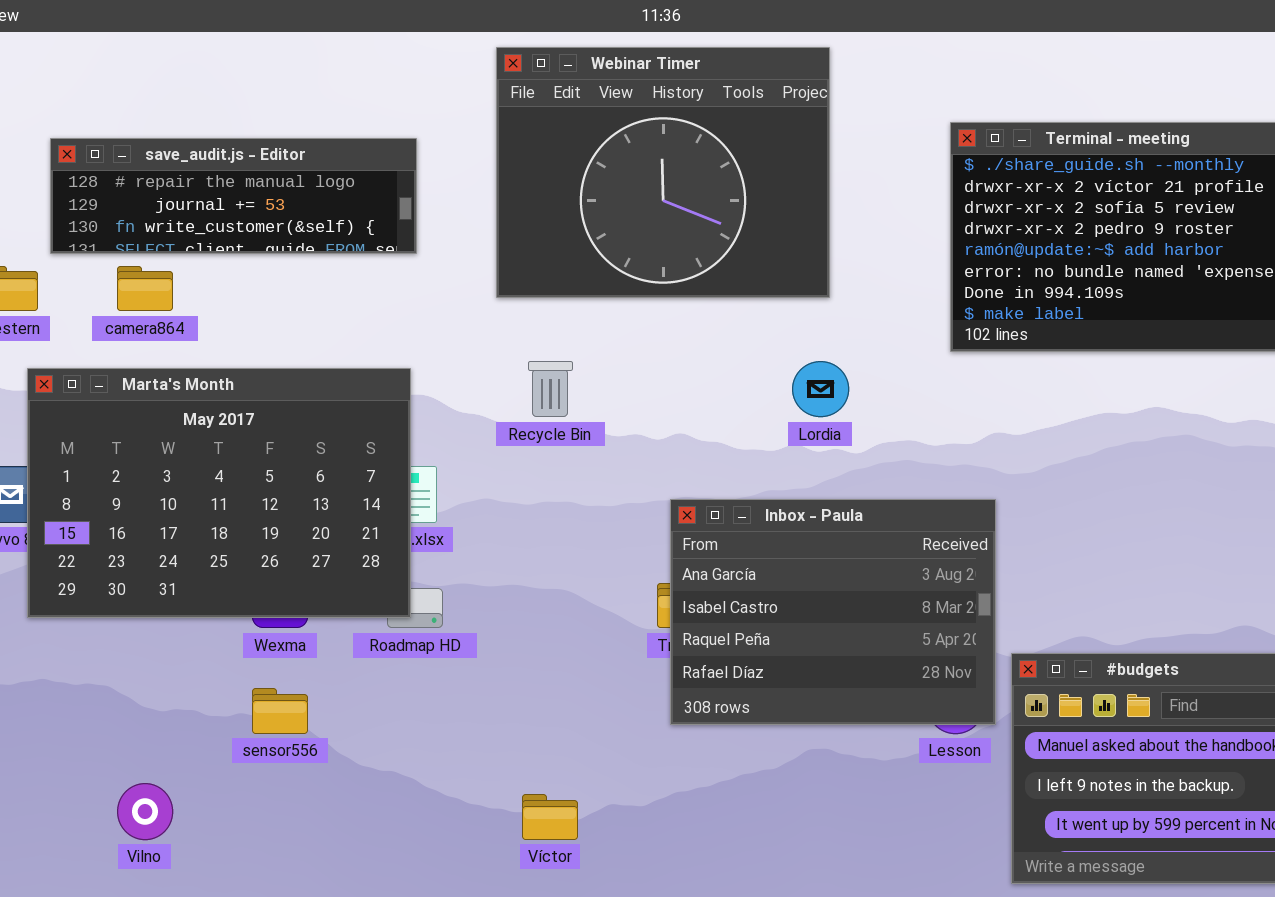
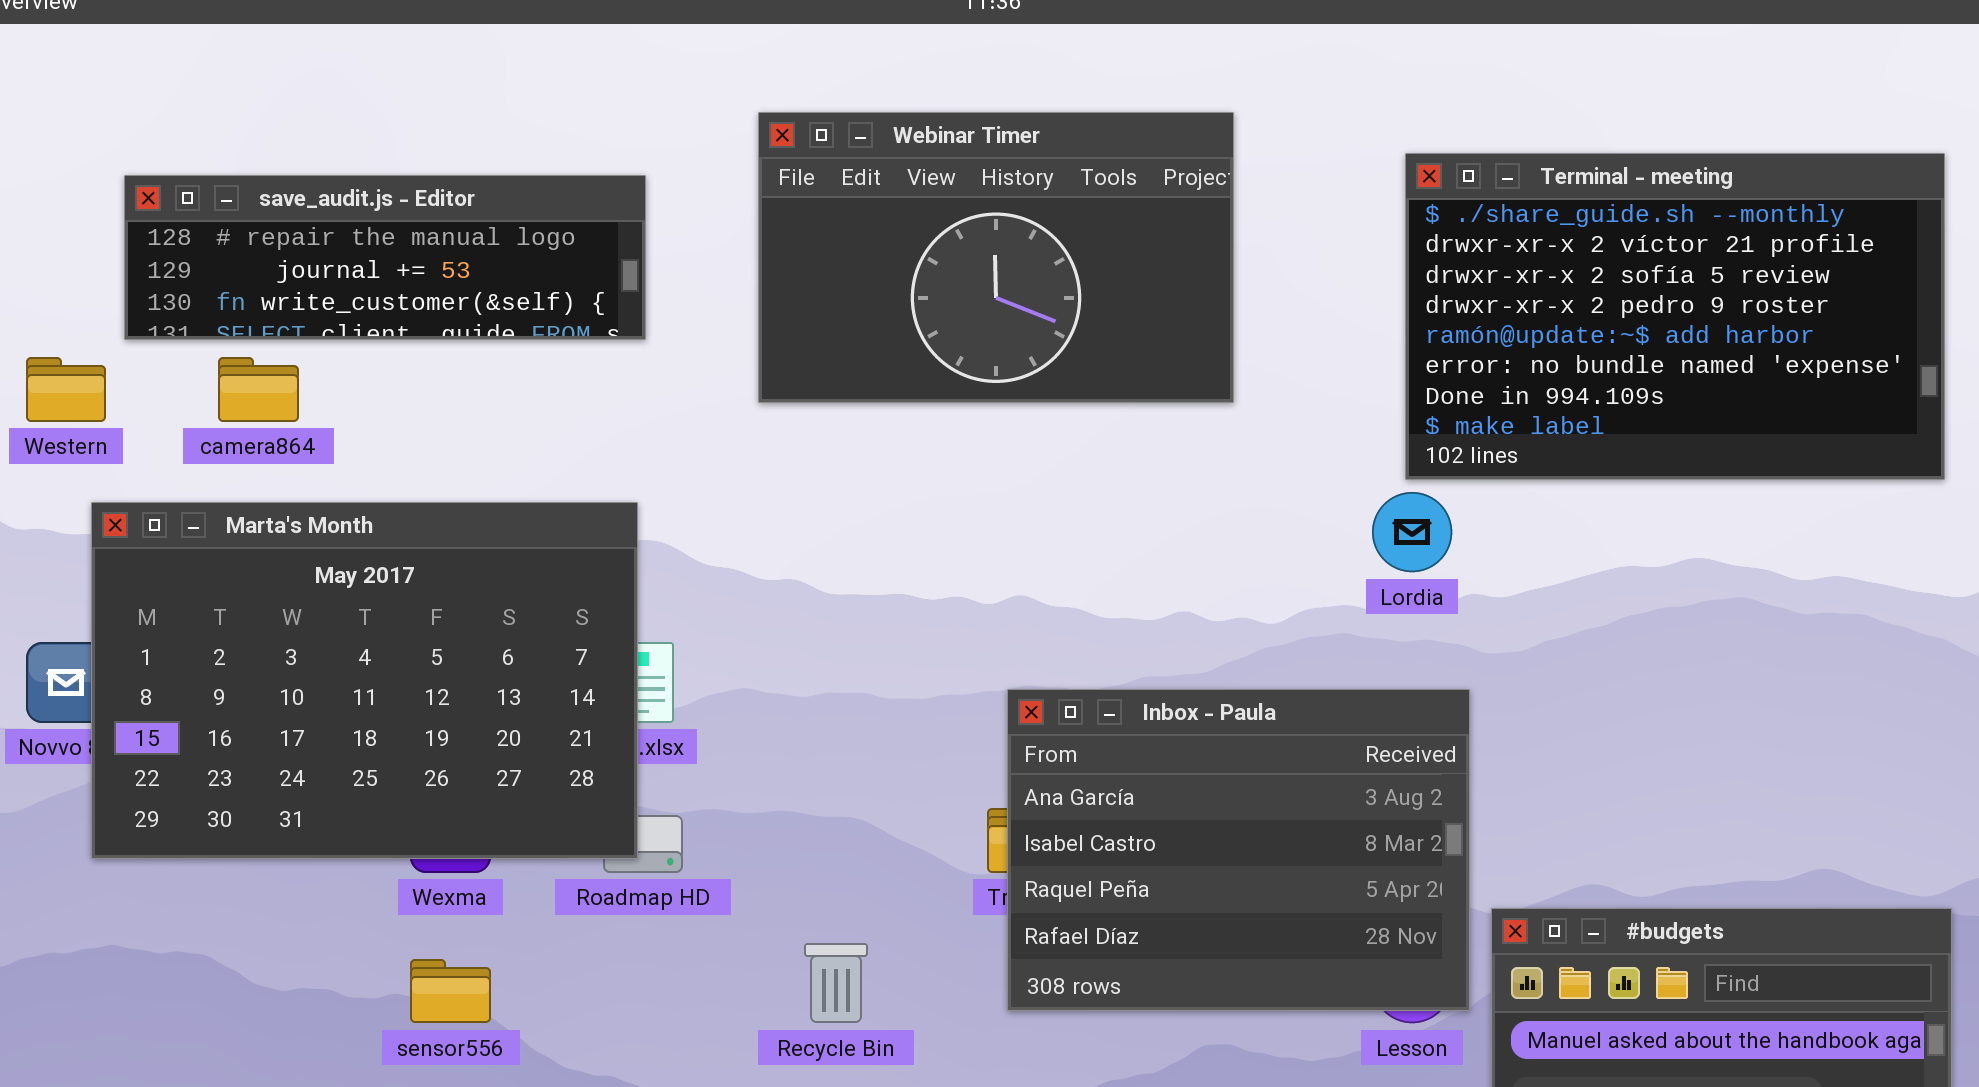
Webinar Timer: [496,47,830,298] -> [758,112,1234,403], resized
Recycle Bin: [528,361,573,417] -> [804,943,868,1023], moved
Lordia: [792,361,849,417] -> [1372,492,1452,572], moved

